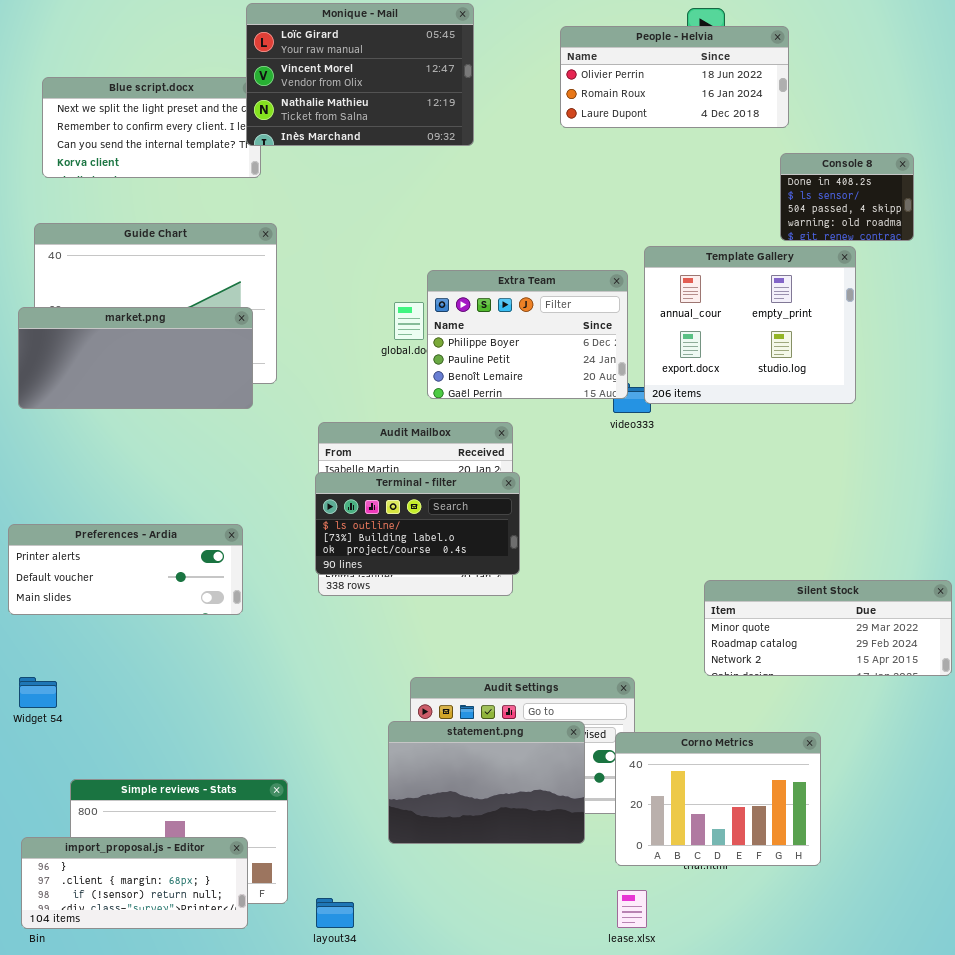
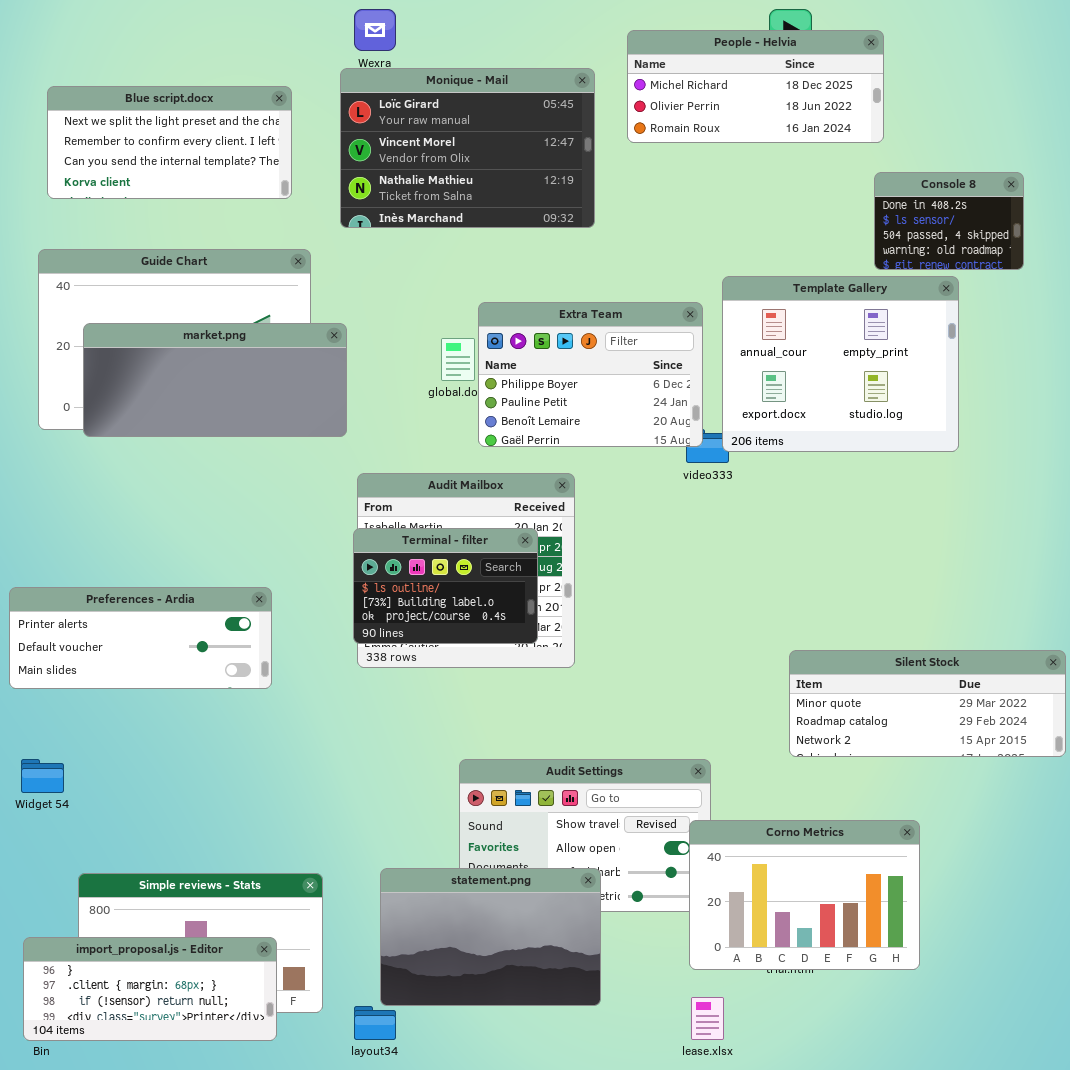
Monique - Mail: [246,3,474,146] -> [340,68,595,228], moved
People - Helvia: [560,26,789,128] -> [627,30,884,143], scrolled up 1 row
market.png: [18,307,253,409] -> [83,323,347,437], moved
Terminal - filter: [315,472,520,575] -> [353,528,538,644], resized
statement.png: [388,721,585,844] -> [380,868,601,1006], moved

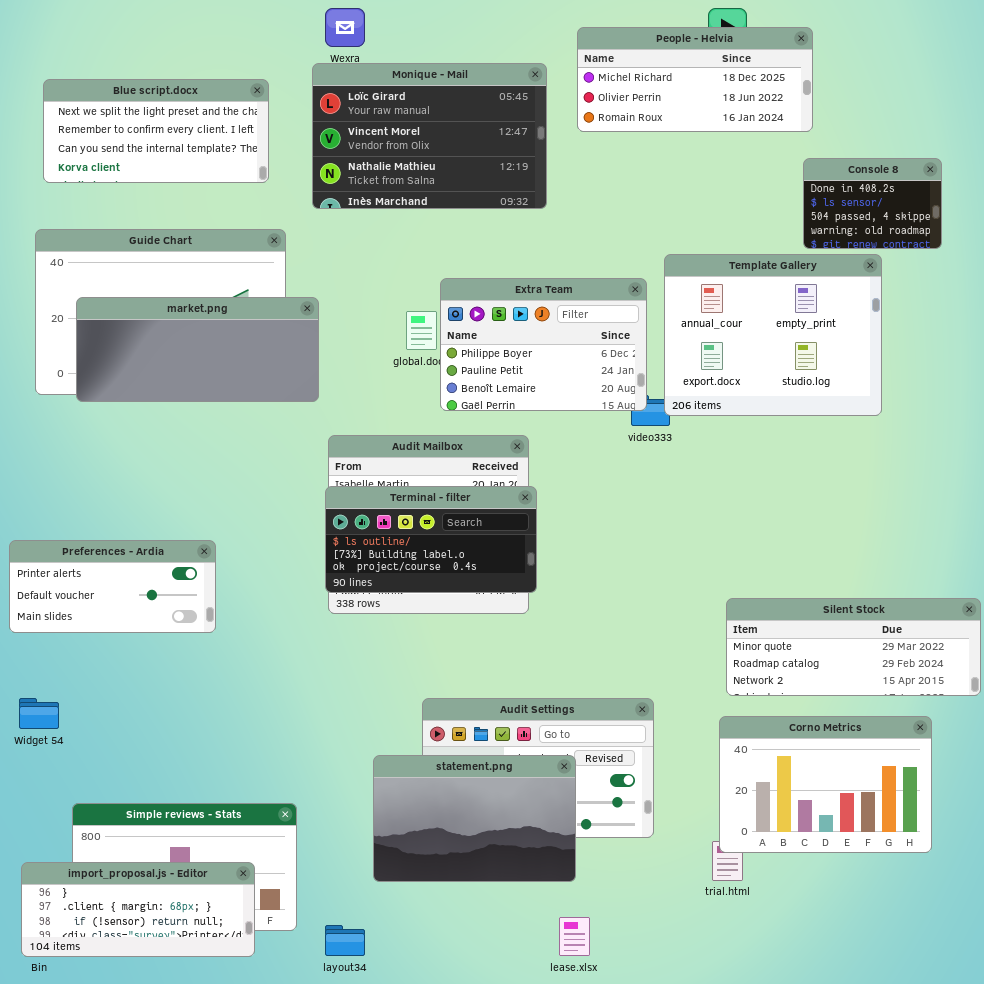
Terminal - filter: [353,528,538,644] -> [325,486,537,593], resized
Preferences - Ardia: [9,587,272,689] -> [9,540,216,633], resized
Corno Metrics: [689,820,920,970] -> [719,716,932,853], moved
statement.png: [380,868,601,1006] -> [373,755,576,882], moved
lease.xlsx: [691,997,724,1040] -> [559,917,590,956], moved

